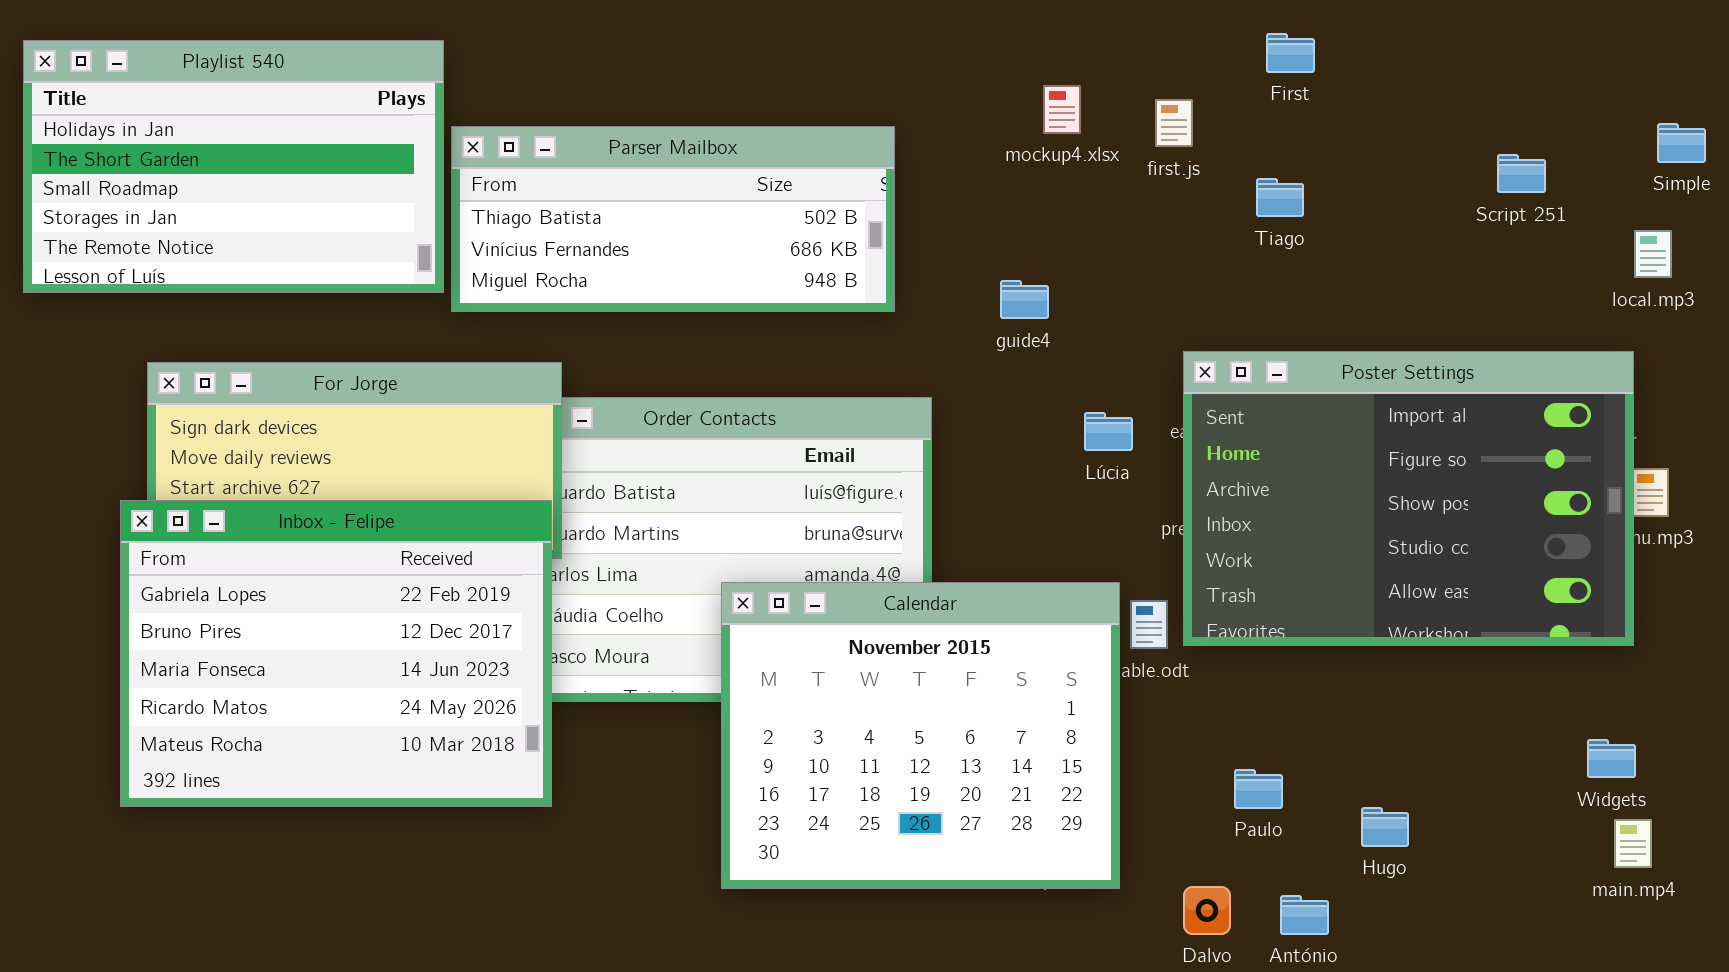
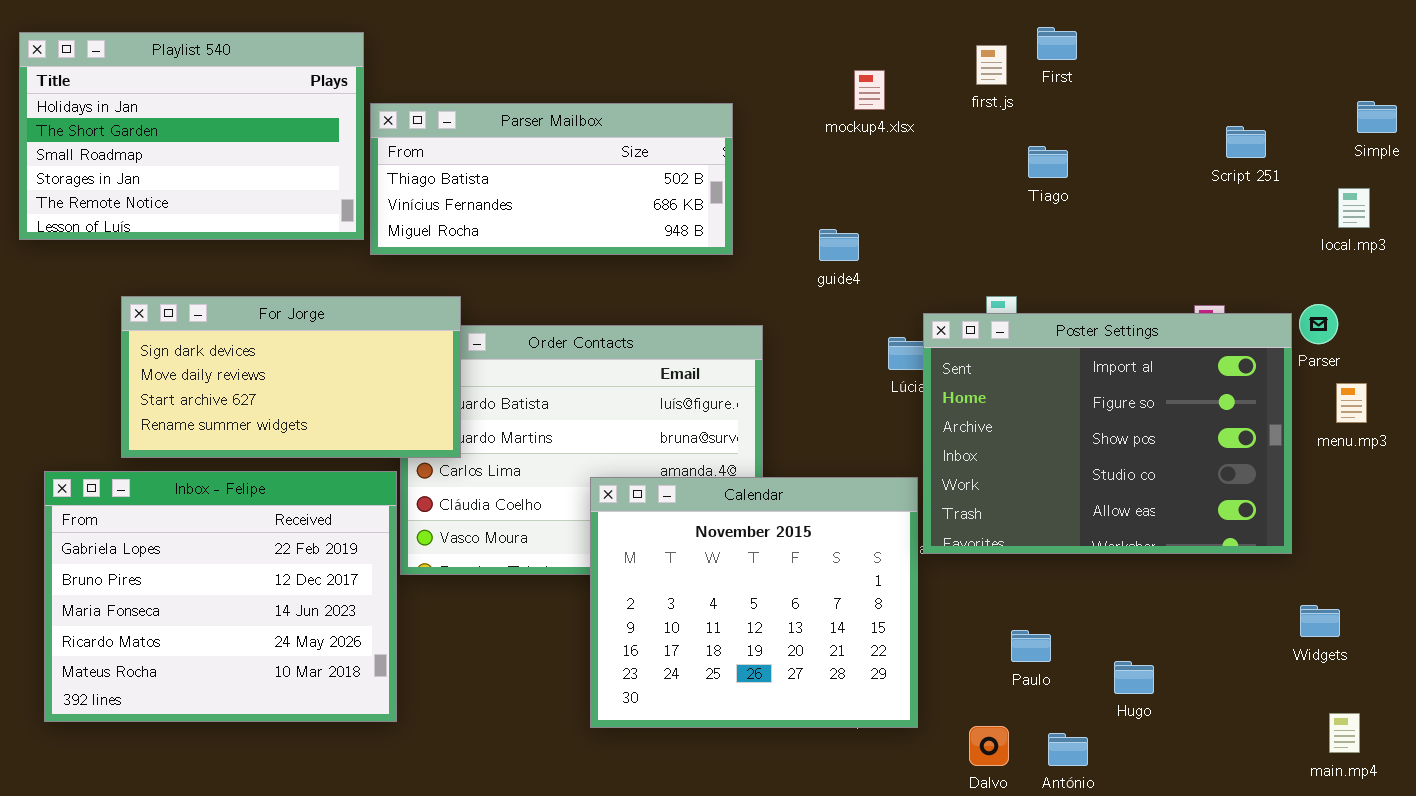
first.js: [1155,99,1193,147] -> [976,45,1007,85], moved
Poster Settings: [1183,351,1634,646] -> [923,313,1292,554], moved
Inbox - Felipe: [120,500,552,807] -> [44,471,397,722], moved
main.mp4: [1614,819,1652,868] -> [1329,713,1360,753], moved

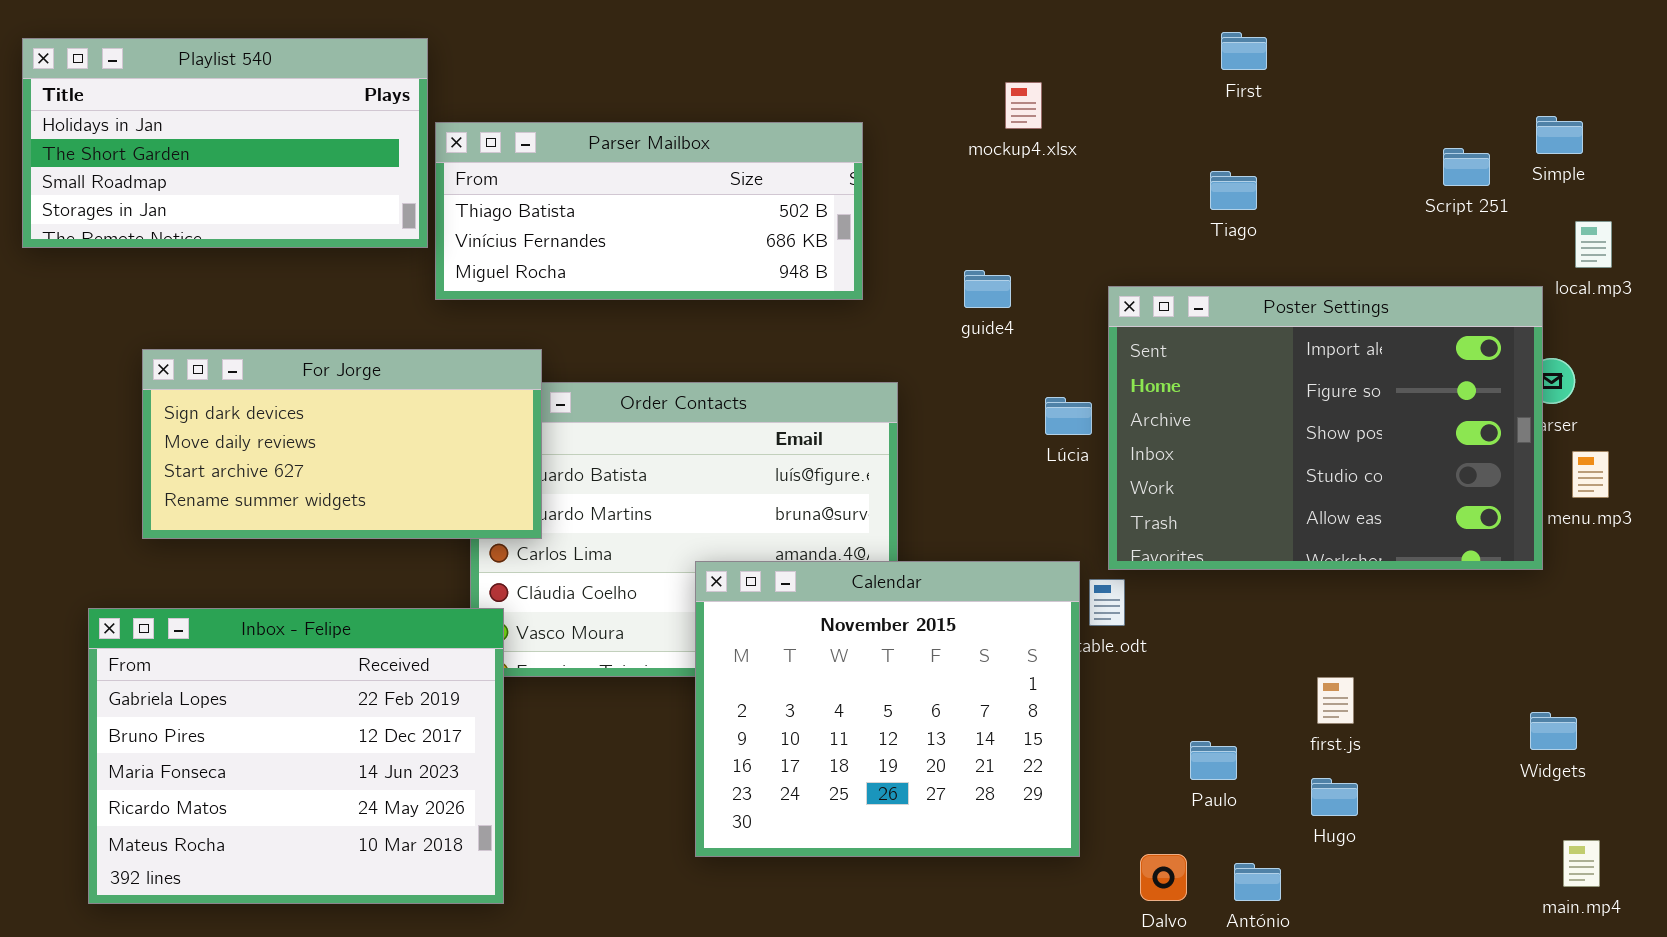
Playlist 540: [19,32,364,240] -> [22,38,428,248], resized
first.js: [976,45,1007,85] -> [1317,677,1354,724], moved
Simple: [1357,101,1397,133] -> [1536,116,1583,154], moved
Poster Settings: [923,313,1292,554] -> [1108,286,1543,570], moved
Inbox - Felipe: [44,471,397,722] -> [88,608,504,904], moved

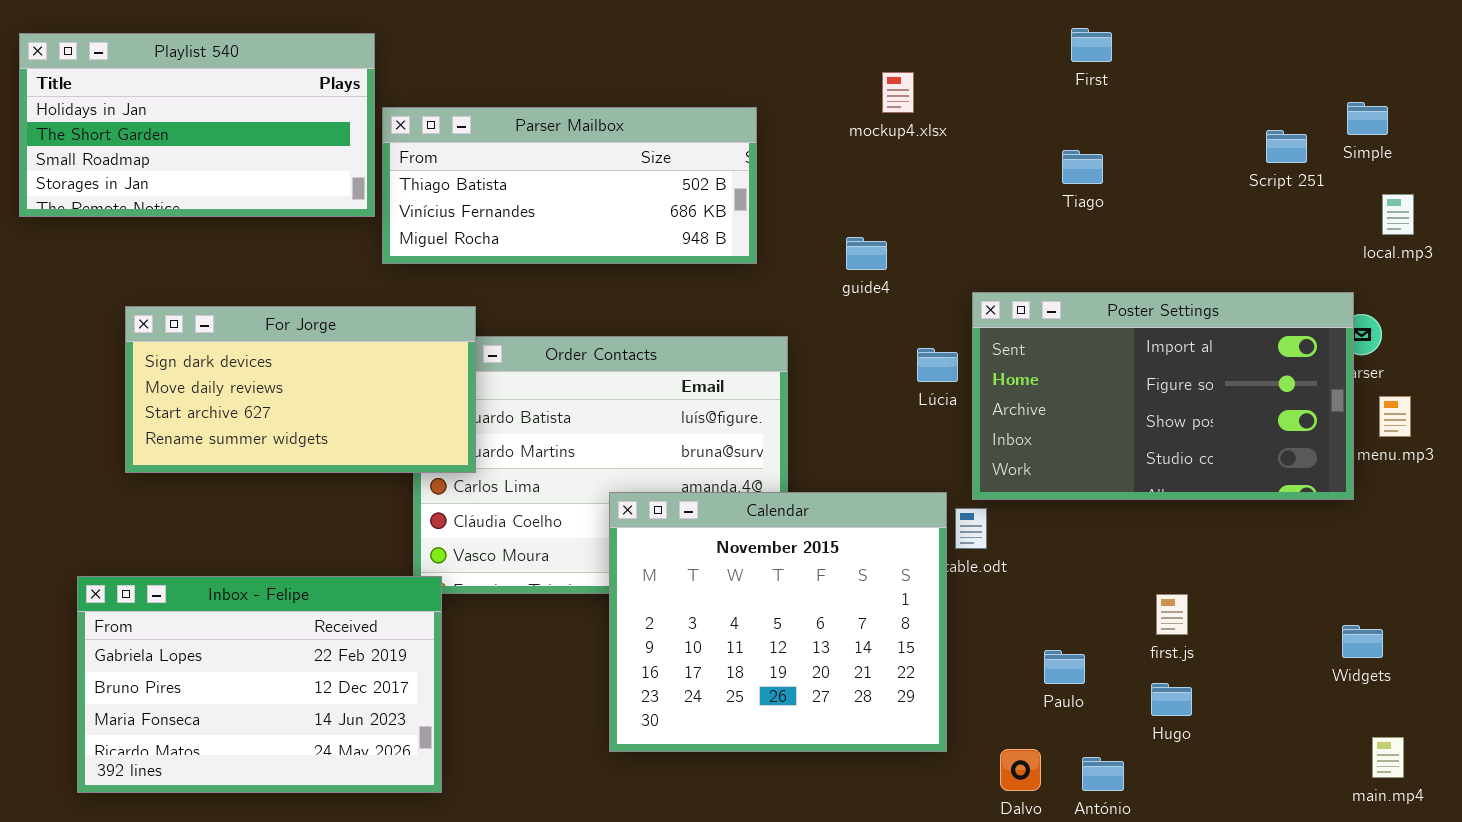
Poster Settings: [1108,286,1543,570] -> [972,292,1354,500], resized
Inbox - Felipe: [88,608,504,904] -> [77,576,442,793], resized

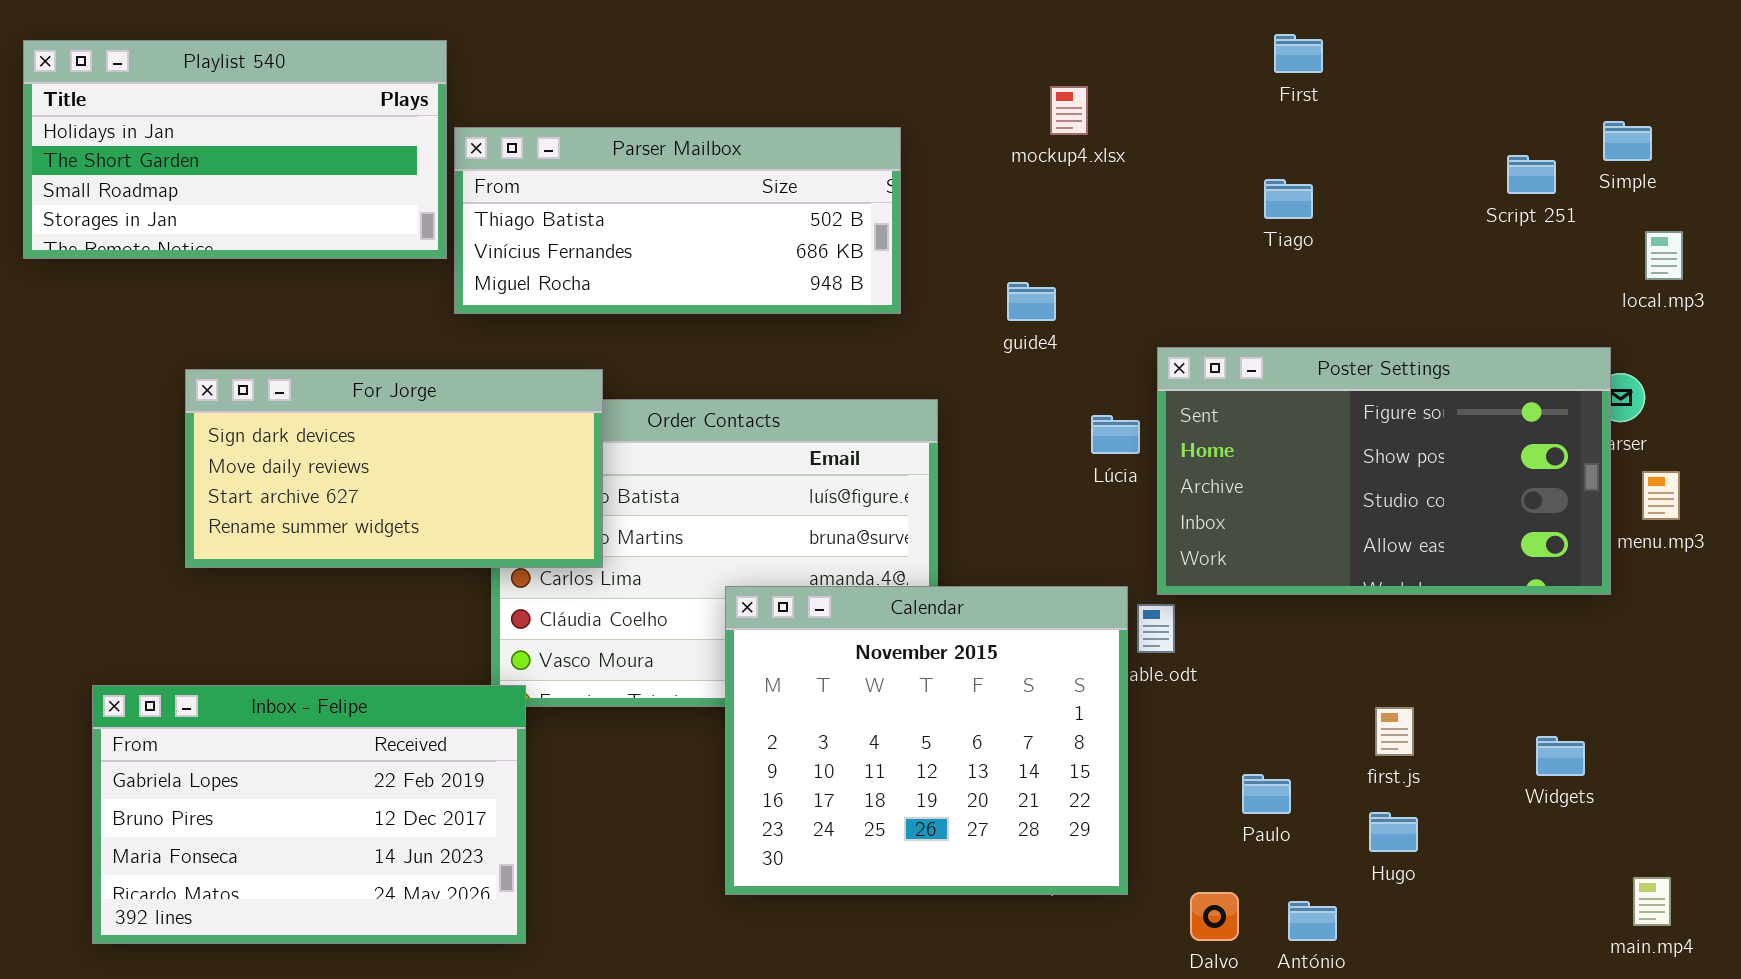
Poster Settings: [972,292,1354,500] -> [1157,347,1611,595], scrolled down 1 row
For Jorge: [125,306,476,473] -> [185,369,603,568], moved
Widgets: [1342,625,1383,658] -> [1536,736,1585,776], moved

